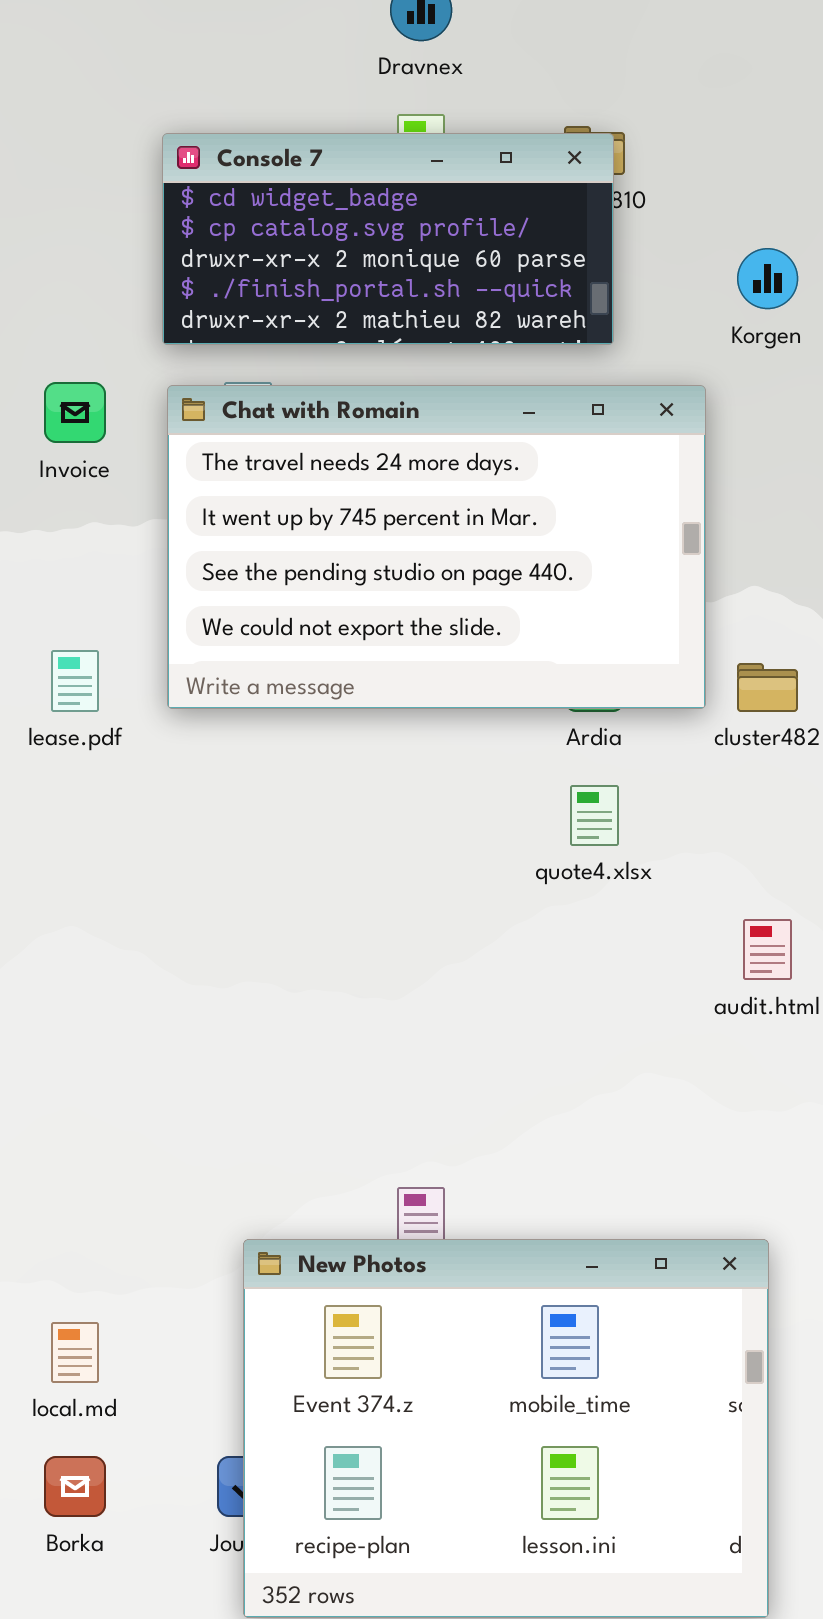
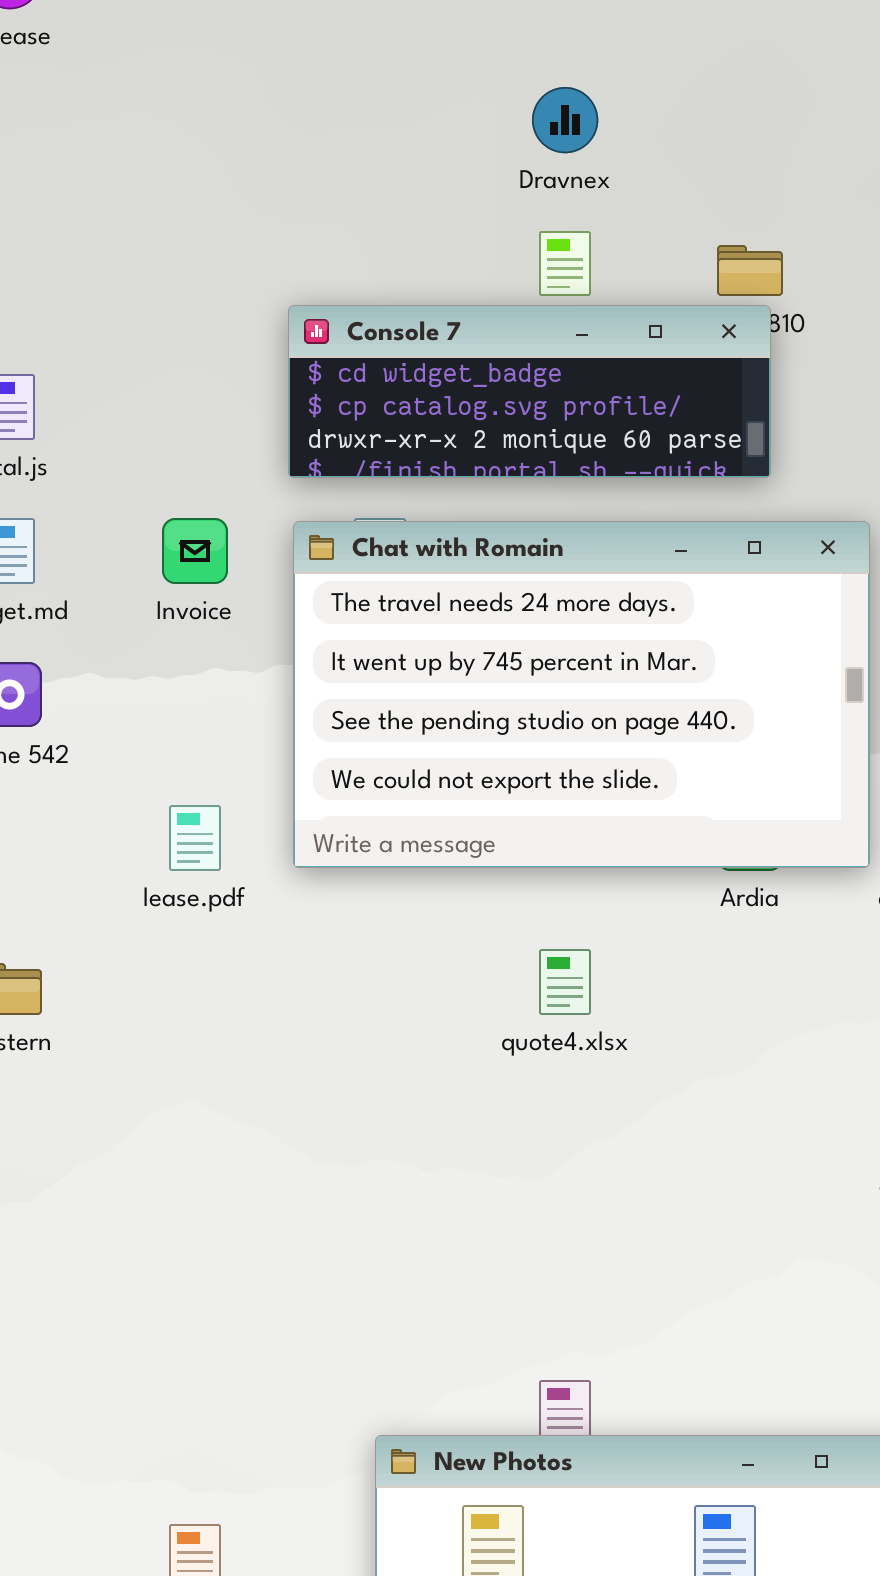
Console 7: [162,133,614,345] -> [288,305,771,478], resized
quote4.xlsx: [570,785,619,846] -> [539,949,591,1015], moved

